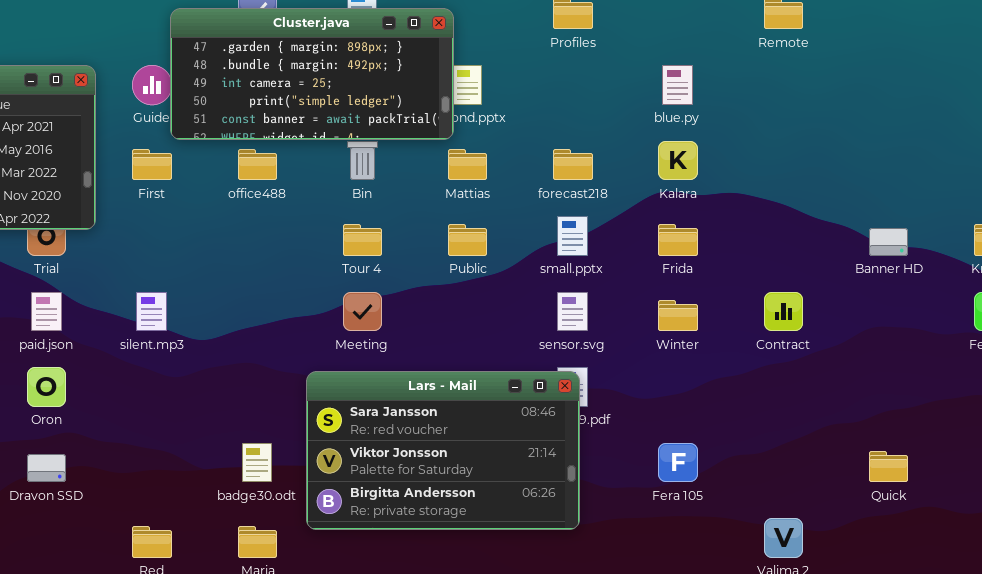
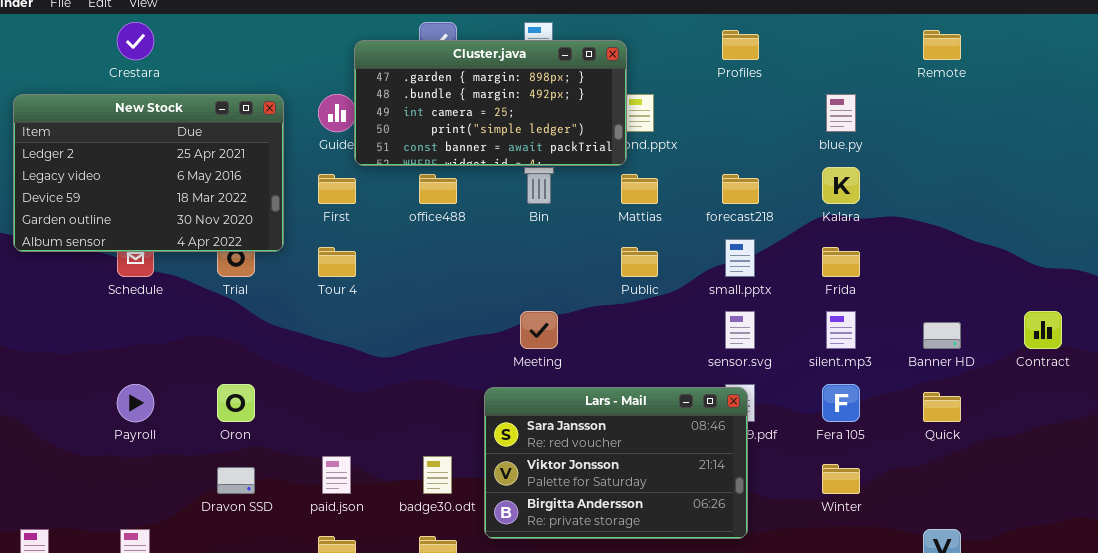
Tour 4: [343,224,382,256] -> [318,247,356,277], moved
Banner HD: [869,228,908,256] -> [923,322,961,349], moved
paid.json: [31,292,62,331] -> [322,456,351,494], moved
silent.mp3: [136,292,167,331] -> [826,311,856,349], moved
Contract: [764,292,803,331] -> [1024,311,1062,349], moved
Winter: [658,300,698,331] -> [822,464,860,494], moved
Fera 105: [658,443,698,482] -> [822,384,860,422], moved
Quick: [869,451,908,482] -> [923,392,961,422], moved

